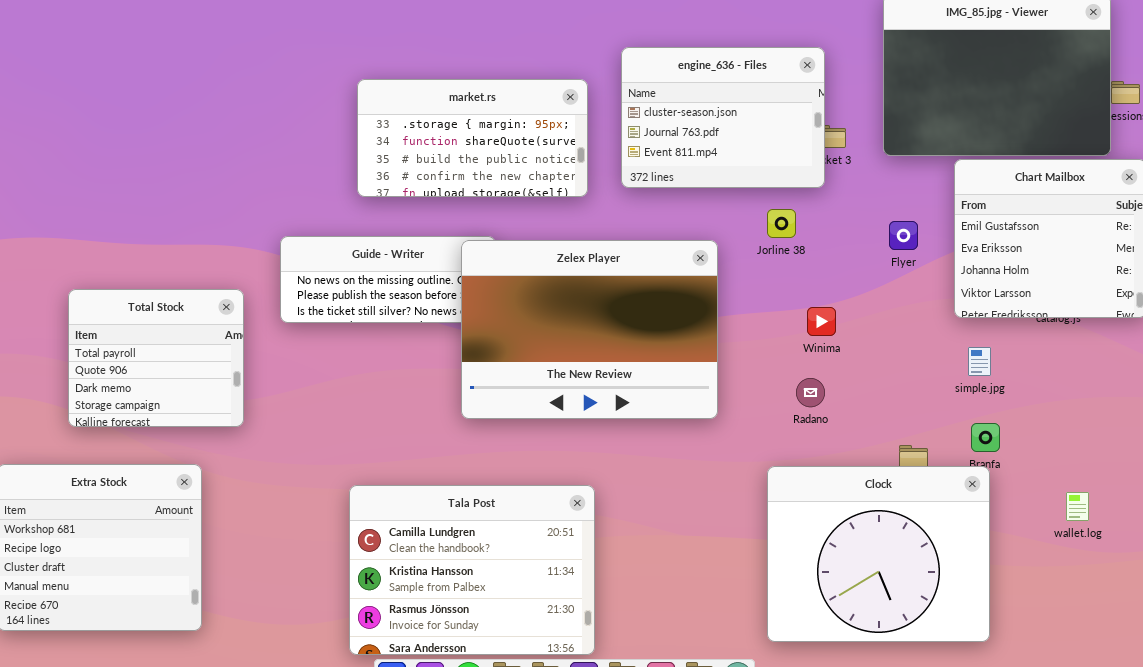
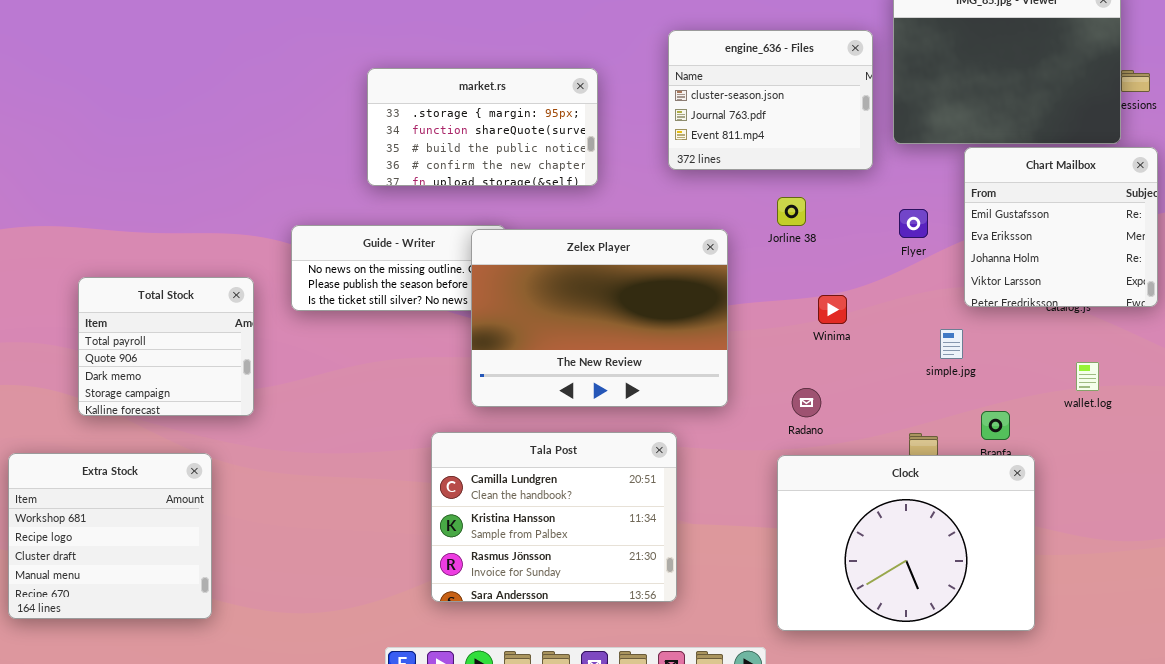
engine_636 - Files: [621,47,825,188] -> [668,30,873,170], moved
simple.jpg: [968,347,991,376] -> [940,329,963,359], moved
Radano: [796,378,825,407] -> [792,388,821,417], moved
Clock: [767,466,990,642] -> [777,455,1035,631], resized
Tala Post: [349,485,595,655] -> [431,432,677,602], moved
wallet.log: [1066,492,1089,521] -> [1076,362,1099,391], moved

